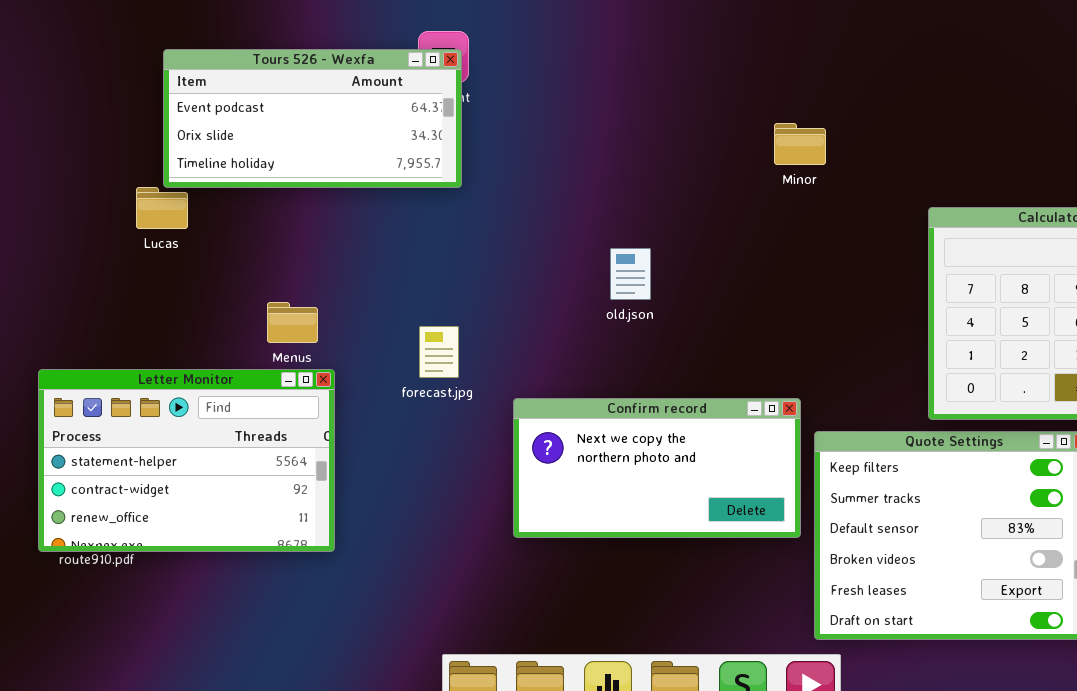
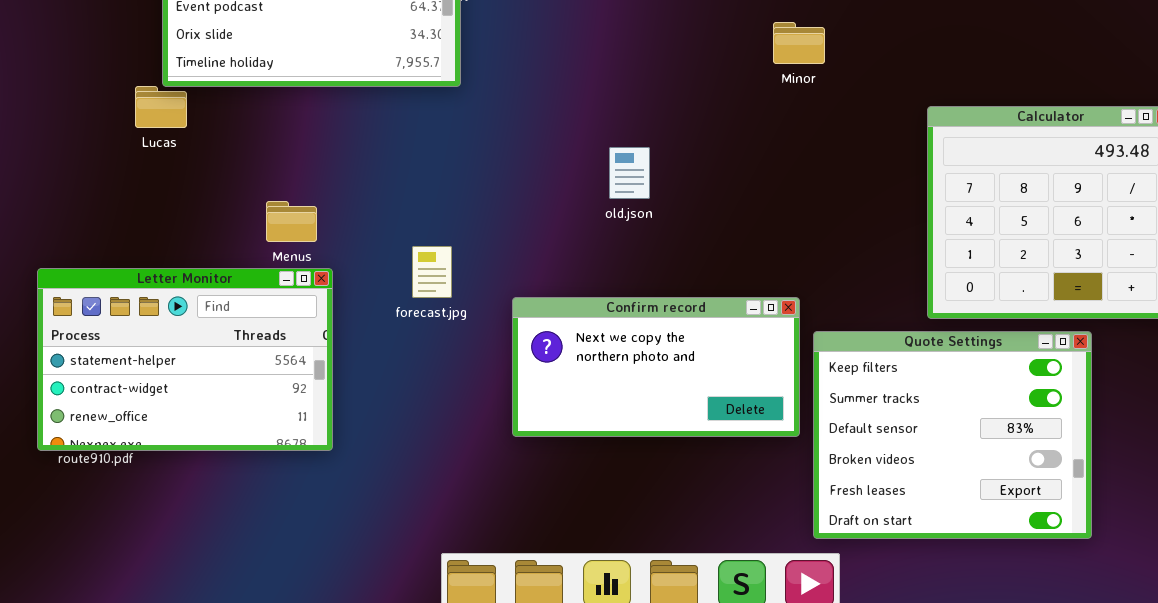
forecast.jpg: [419,326,459,378] -> [412,246,452,298], moved

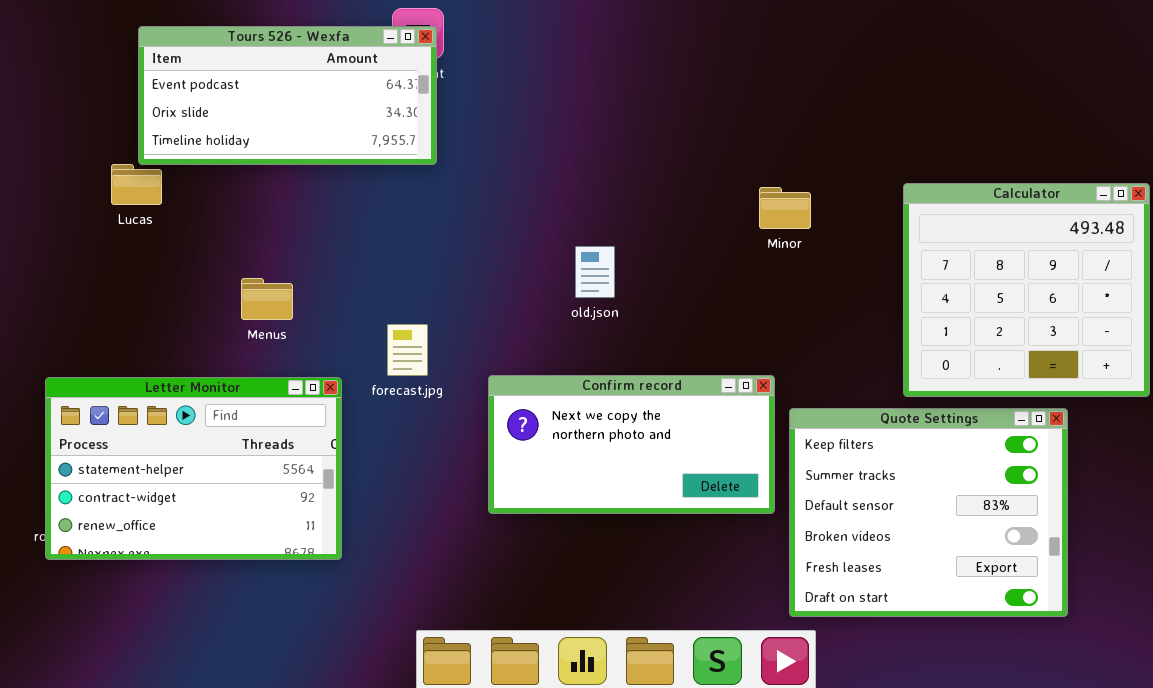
Minor: [773,22,825,64] -> [759,187,811,229], moved
old.json: [609,147,650,199] -> [575,246,615,298], moved
Letter Monitor: [37,268,333,451] -> [45,377,342,560], moved

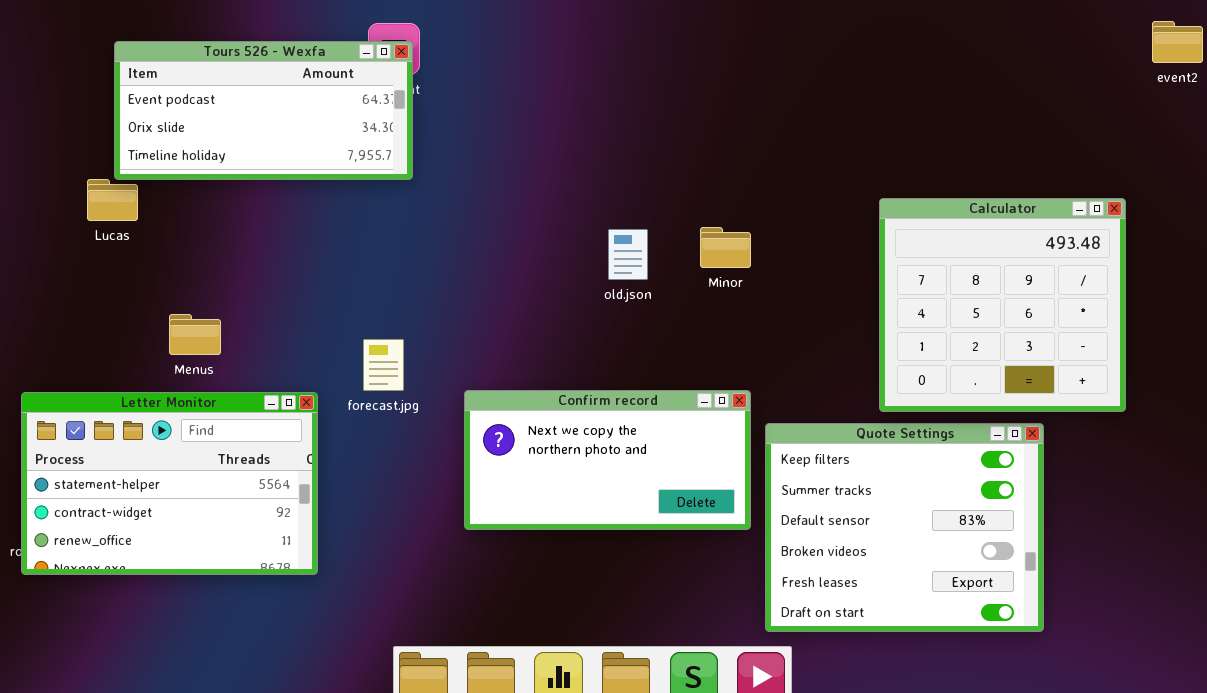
Minor: [759,187,811,229] -> [700,227,751,268], moved
old.json: [575,246,615,298] -> [608,229,648,280], moved
Menus: [241,278,293,320] -> [169,314,221,355], moved

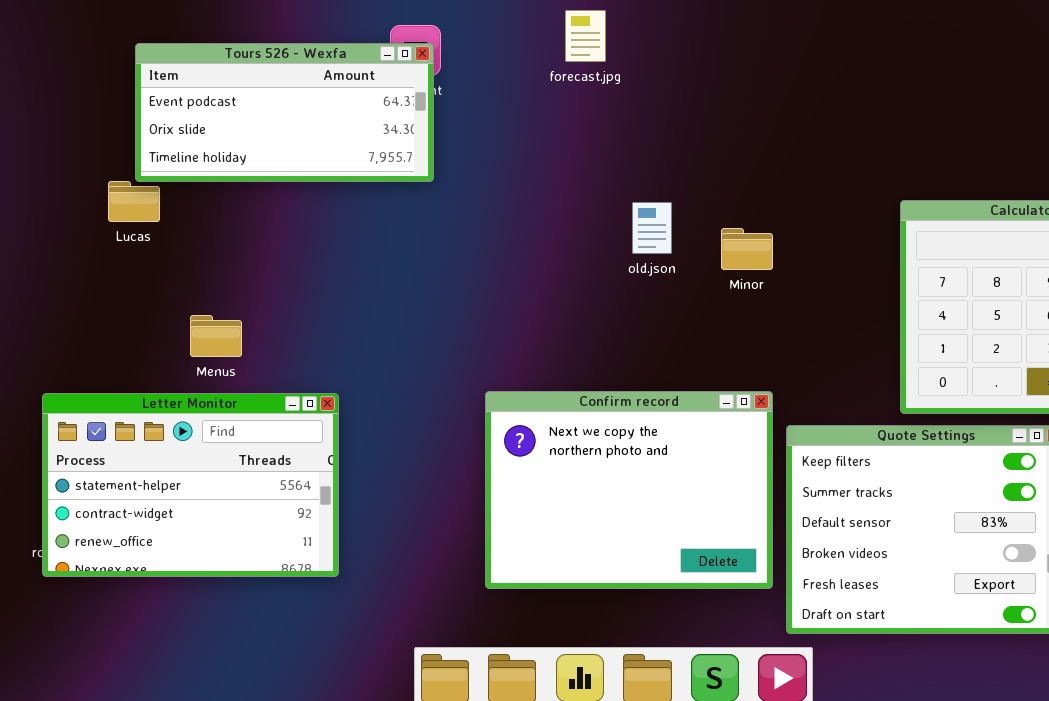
old.json: [608,229,648,280] -> [632,202,672,254], moved
forecast.jpg: [363,339,404,391] -> [565,10,606,62], moved
Confirm record: [464,390,751,530] -> [485,391,773,589], resized

